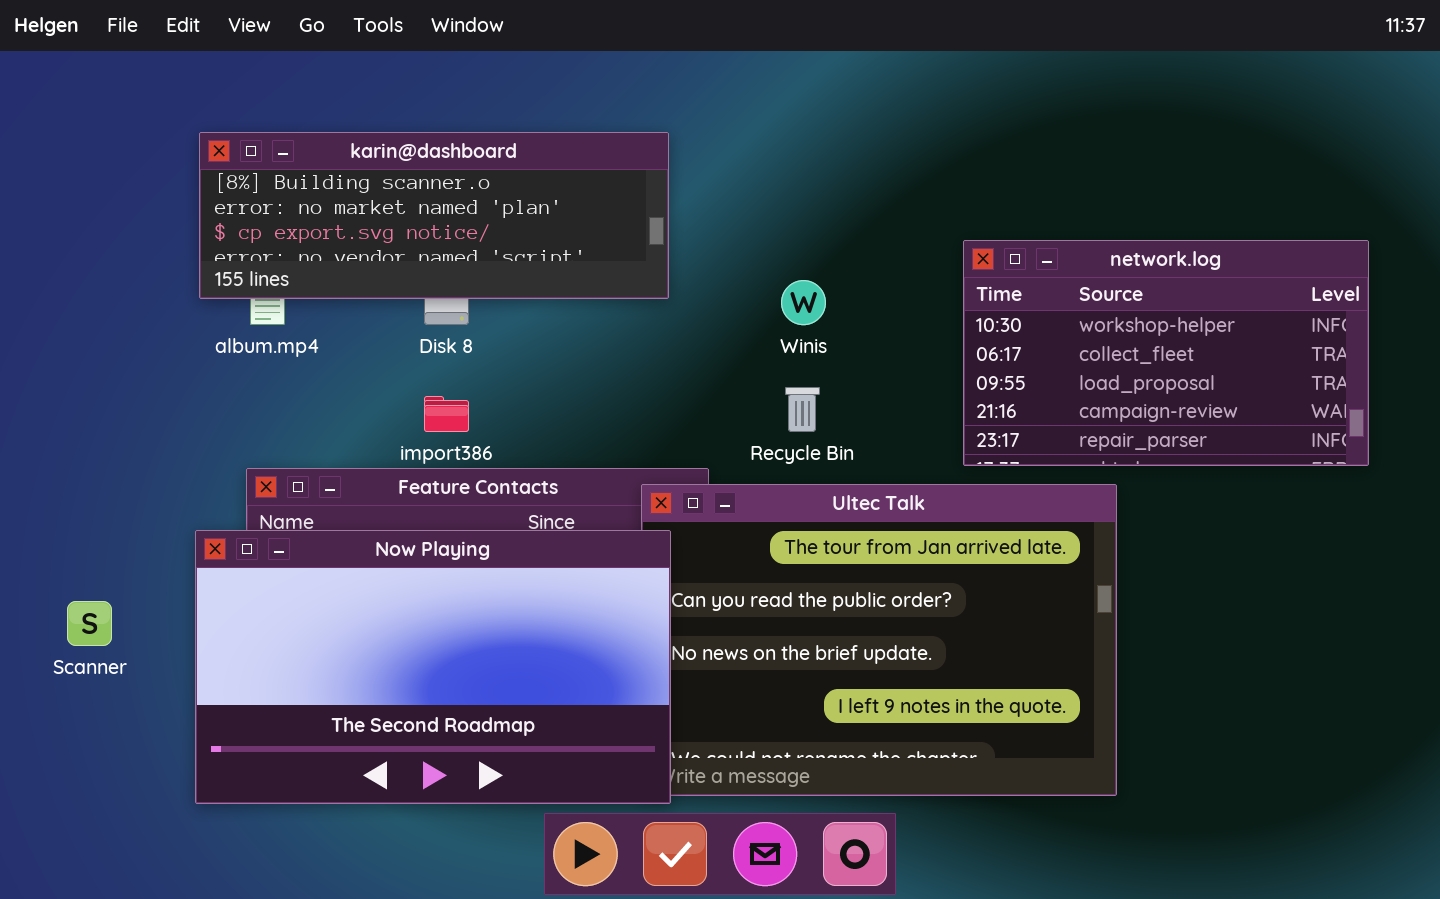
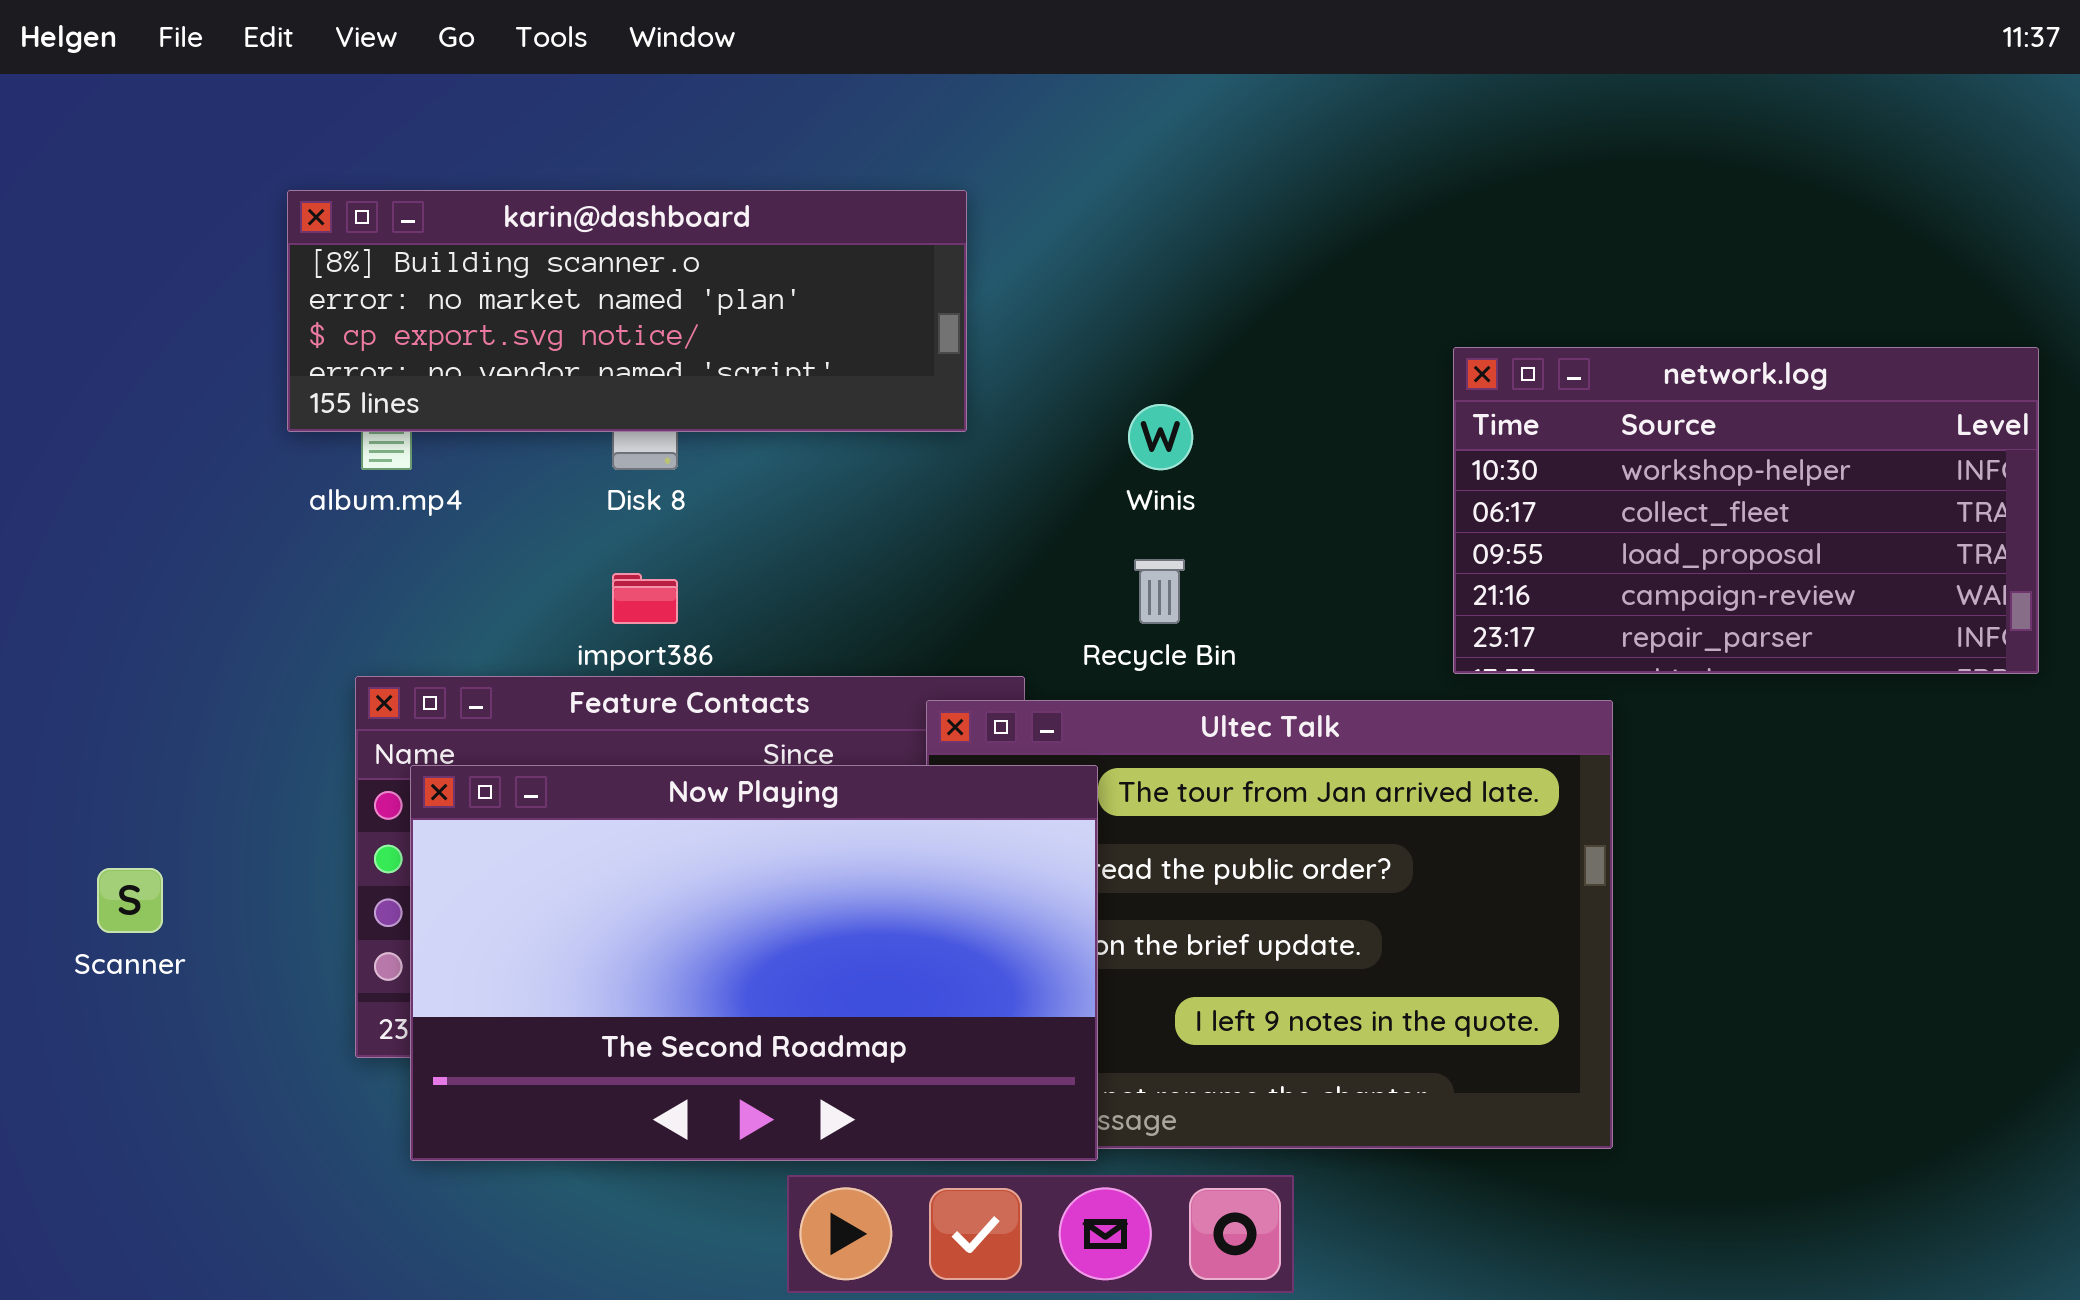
network.log: [963,240,1369,466] -> [1453,347,2039,674], moved
Now Playing: [195,530,671,804] -> [410,765,1098,1161], moved

